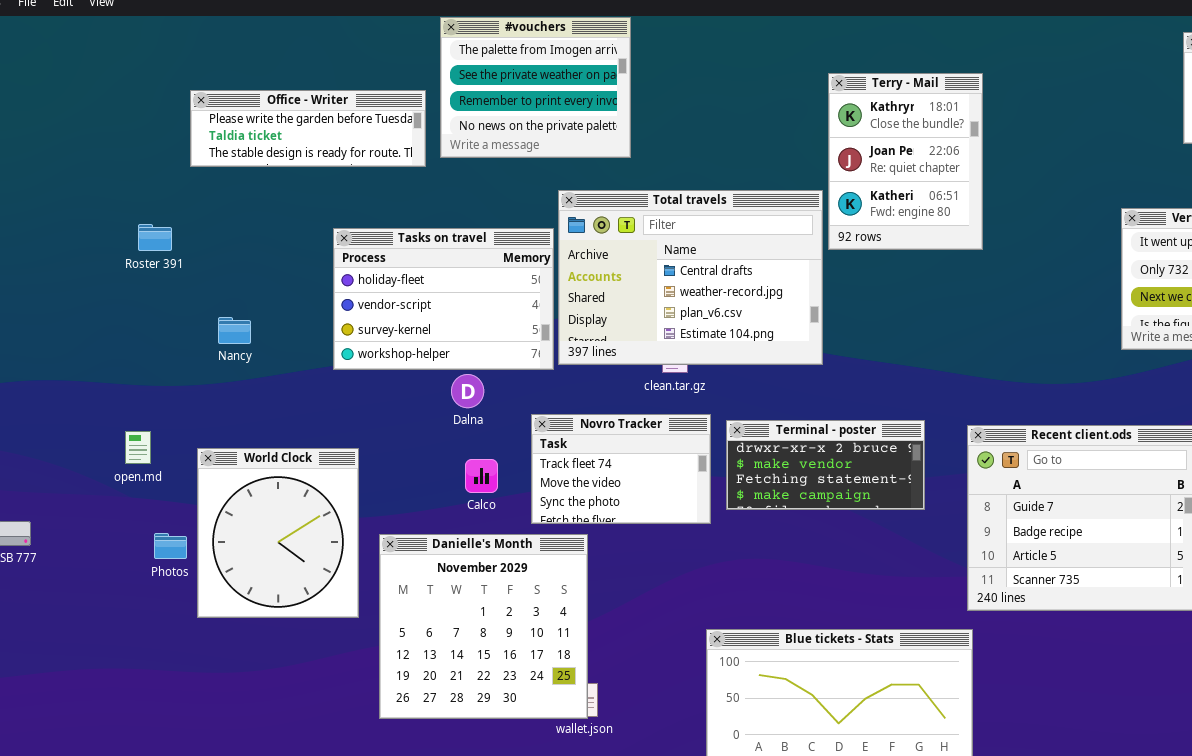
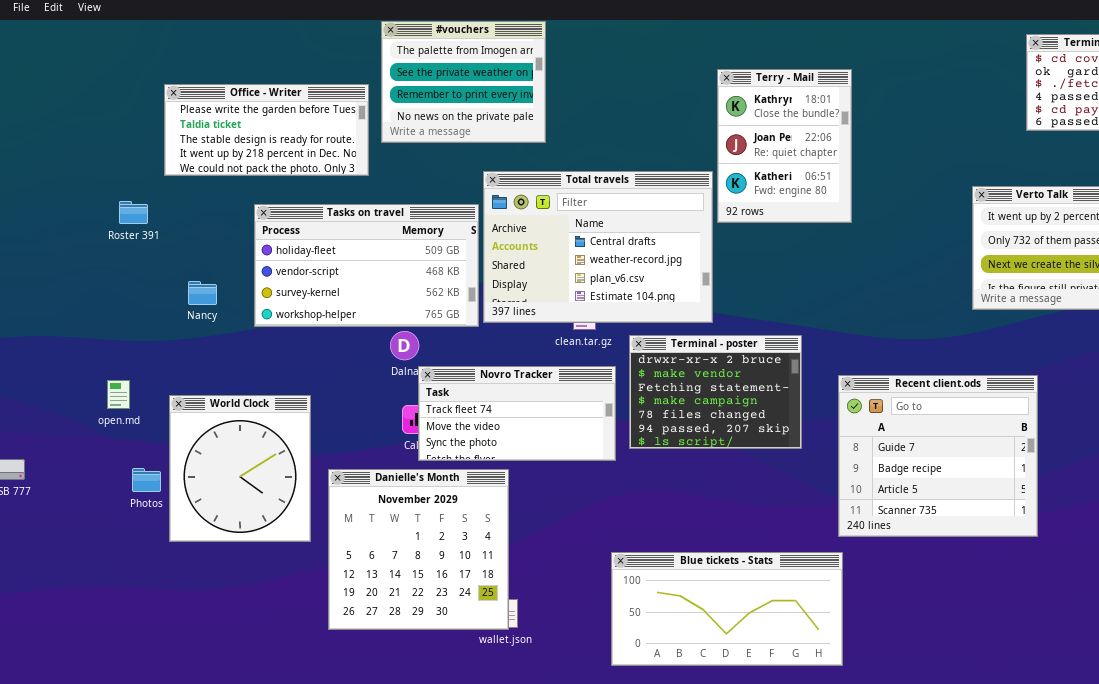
Office - Writer: [190,90,426,167] -> [164,84,369,176], resized
Tasks on travel: [333,228,554,370] -> [254,204,479,327], resized
Novro Tracker: [531,414,711,524] -> [418,366,616,461], resized
Terminal - poster: [726,420,925,510] -> [629,335,802,449], resized

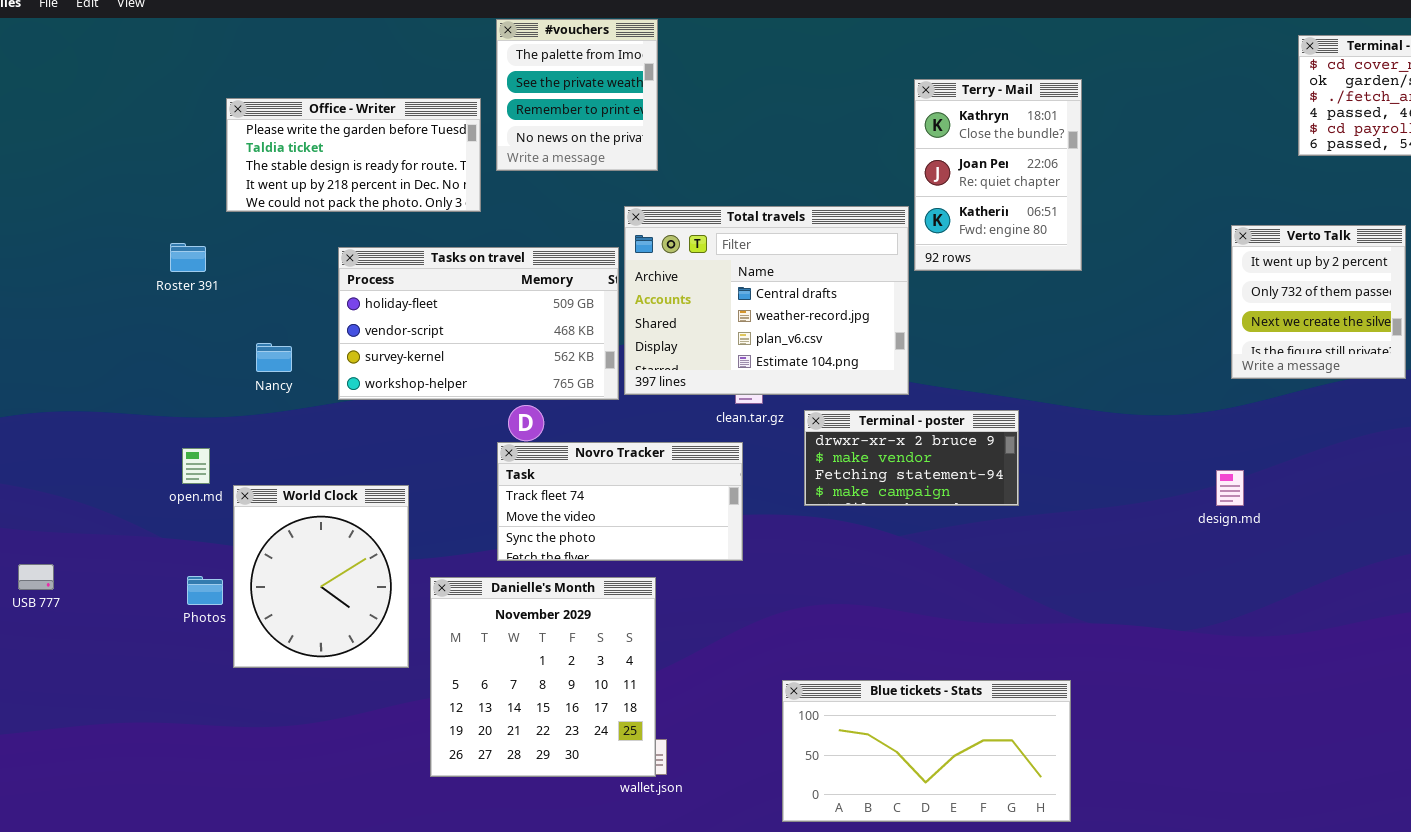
#vouchers: [381,21,546,143] -> [496,19,658,171], resized
Terminal - poster: [629,335,802,449] -> [804,410,1019,506], resized
Novro Tracker: [418,366,616,461] -> [497,442,743,561], moved
Recent client.ods: [838,375,1038,537] -> none, closed
open.md: [107,380,130,409] -> [182,448,210,484], moved

